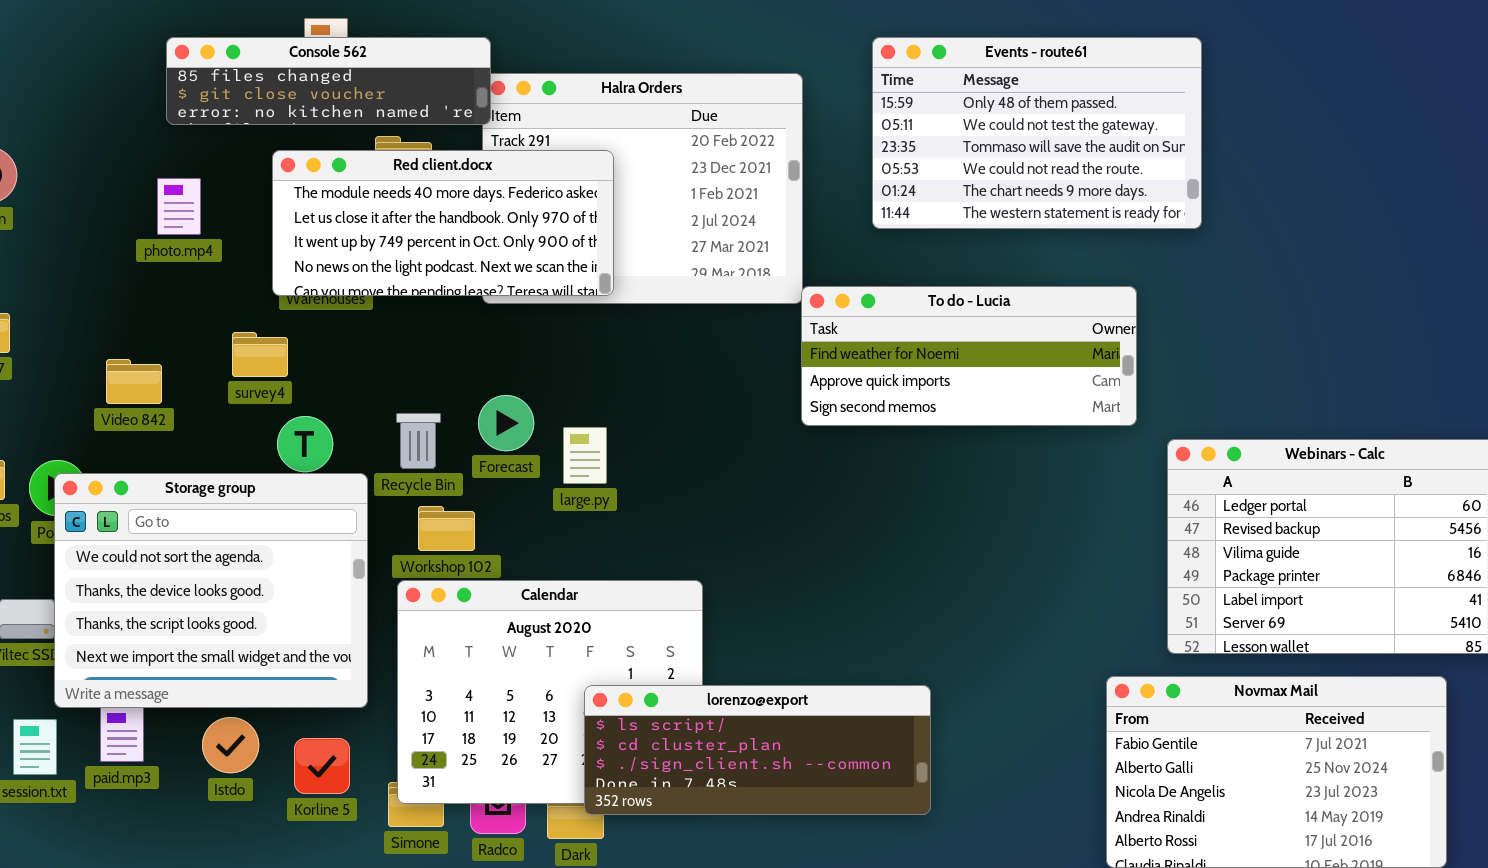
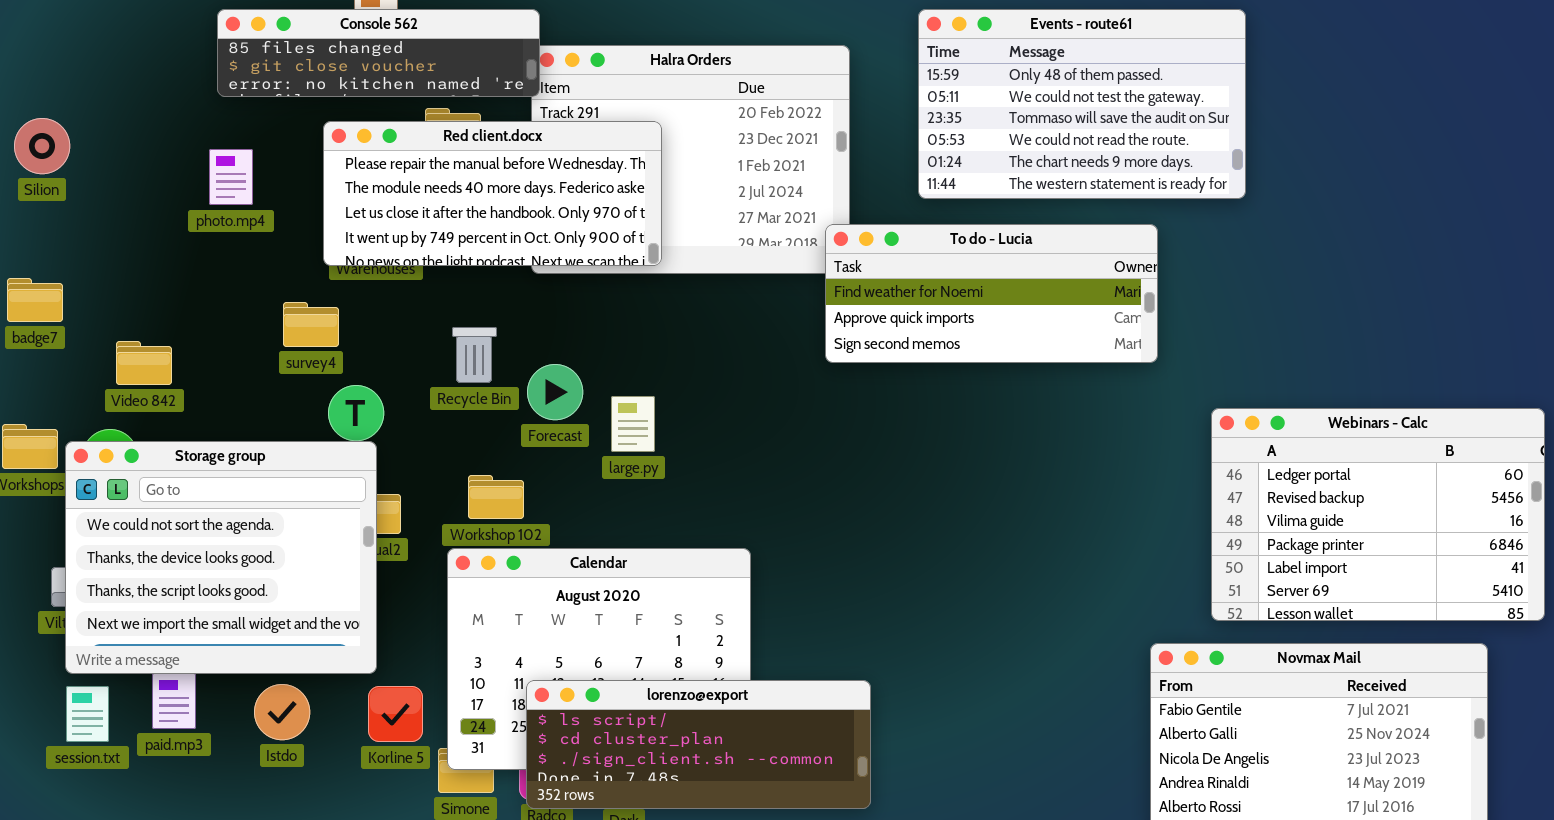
Red client.docx: [272,150,614,296] -> [323,121,662,266], scrolled up 1 row
To do - Lucia: [801,286,1137,426] -> [825,224,1158,363], moved
Video 842: [106,359,162,404] -> [116,341,172,385], moved
Recycle Bin: [396,413,441,469] -> [452,327,497,383], moved
Storage group: [54,473,368,708] -> [65,441,377,674], moved
lorenzo@export: [584,685,931,815] -> [526,680,871,809], moved
Korline 5: [294,738,350,794] -> [368,686,423,742], moved

